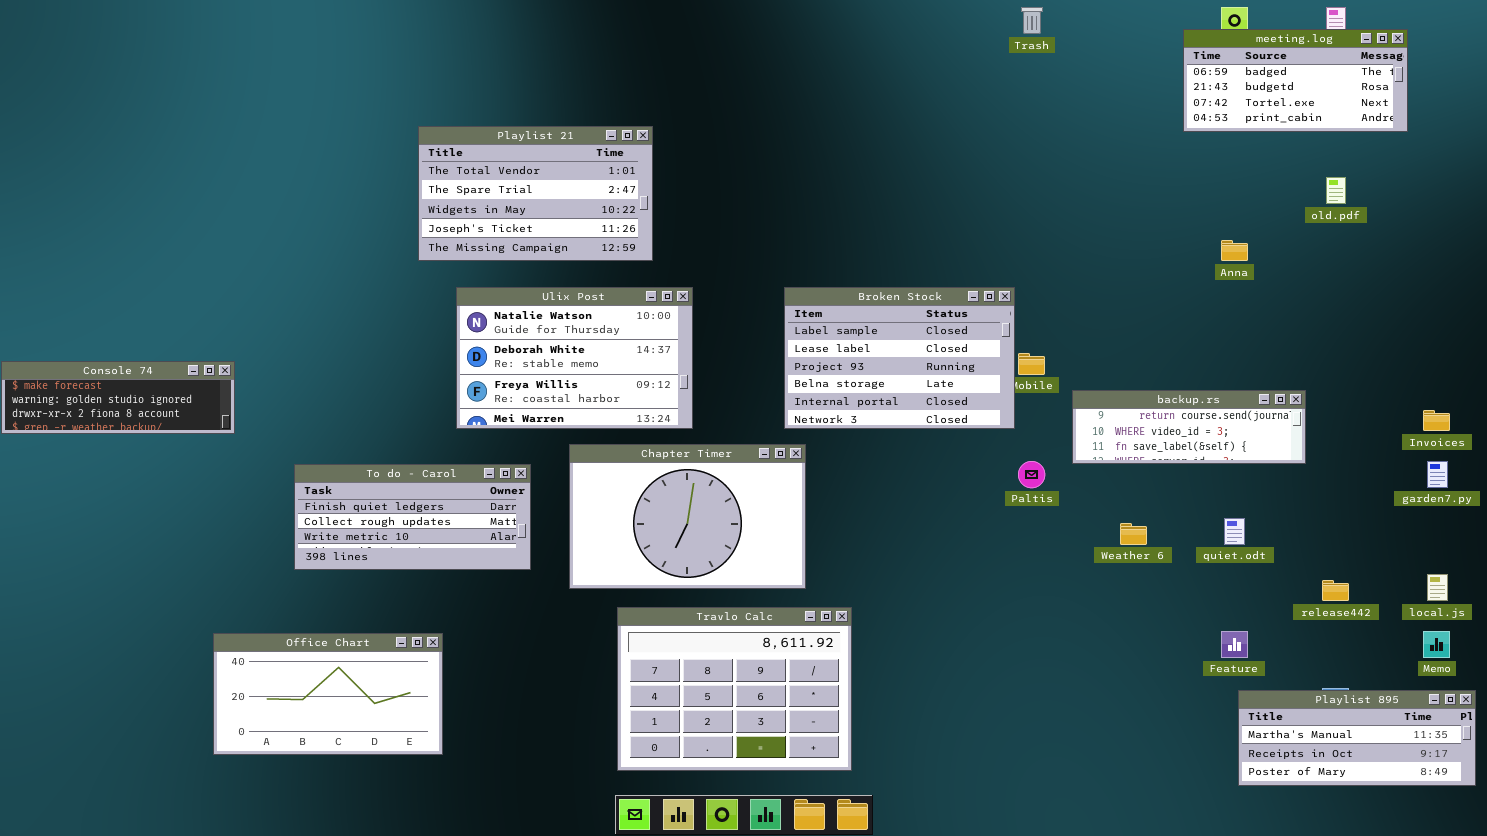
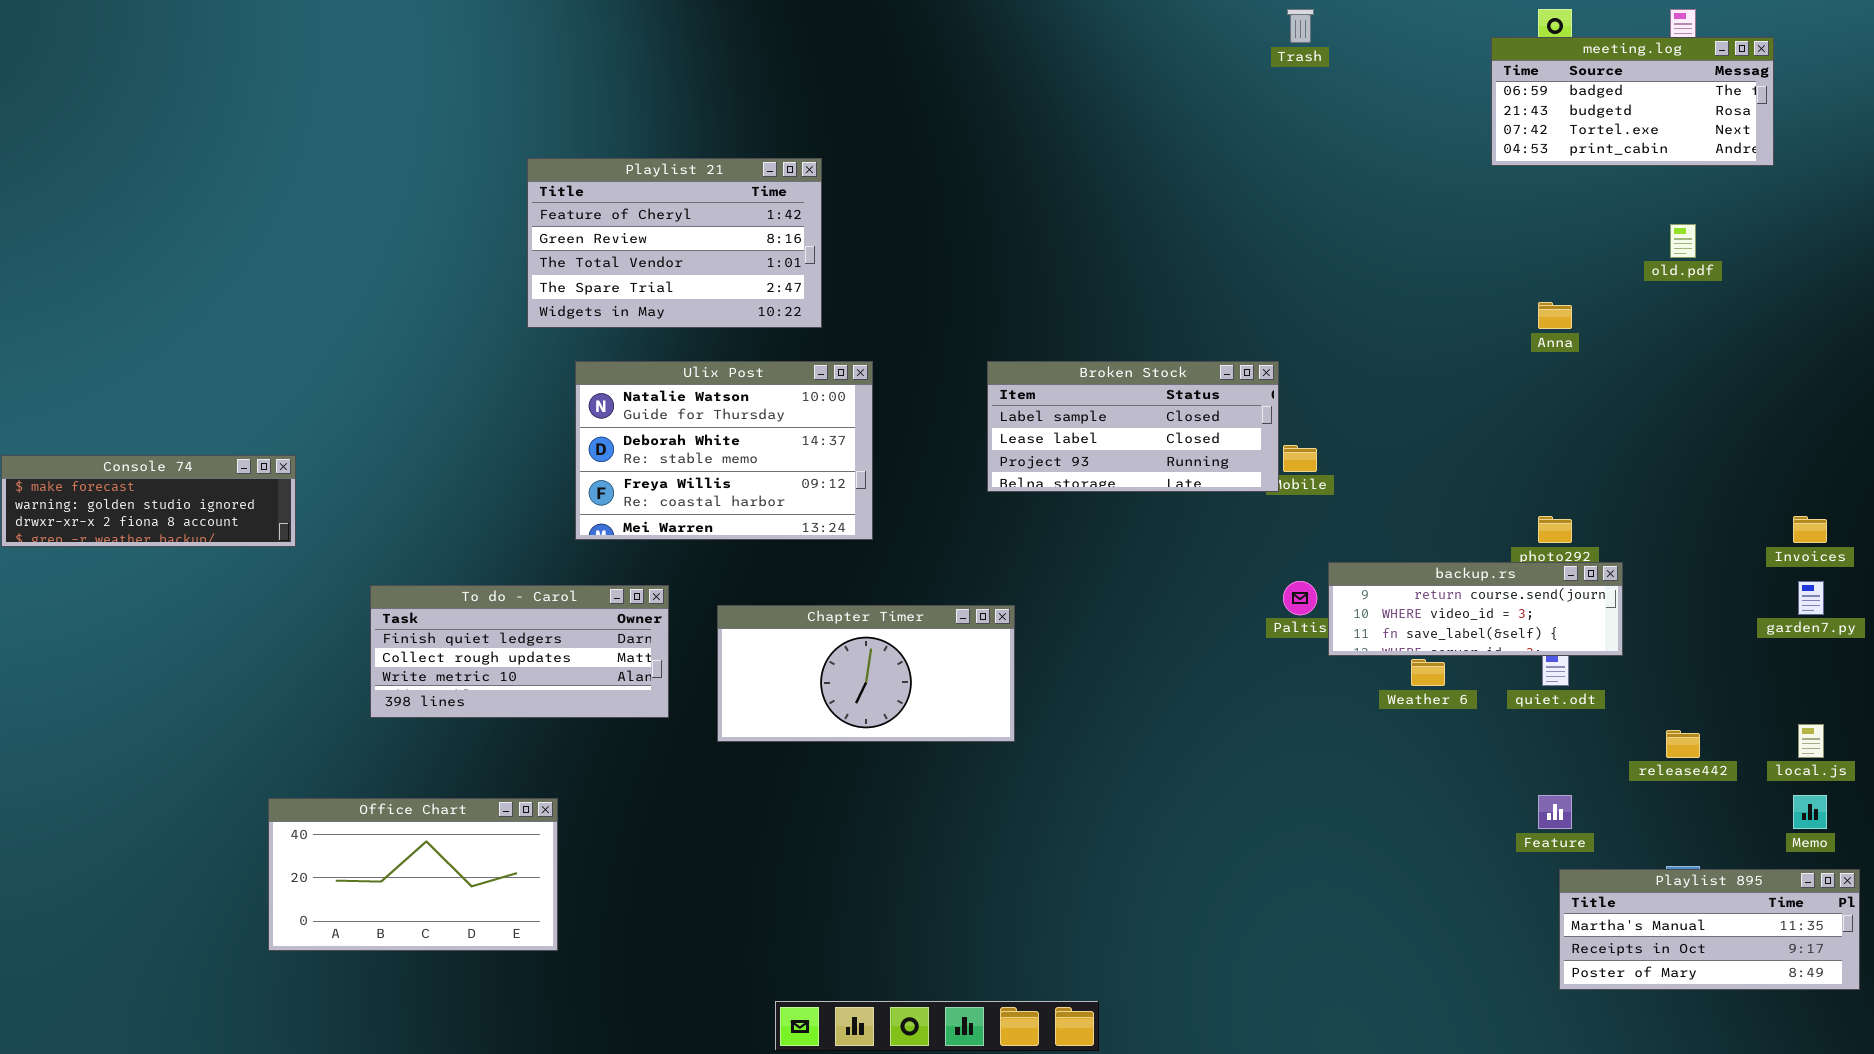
Playlist 21: [418,126,653,261] -> [527,158,822,328], scrolled up 2 rows
Broken Stock: [784,287,1015,429] -> [987,361,1279,492], resized
backup.rs: [1072,390,1306,464] -> [1328,562,1623,656], moved
Chapter Timer: [569,444,806,589] -> [717,605,1015,742], resized
Travlo Calc: [617,607,852,771] -> none, closed

